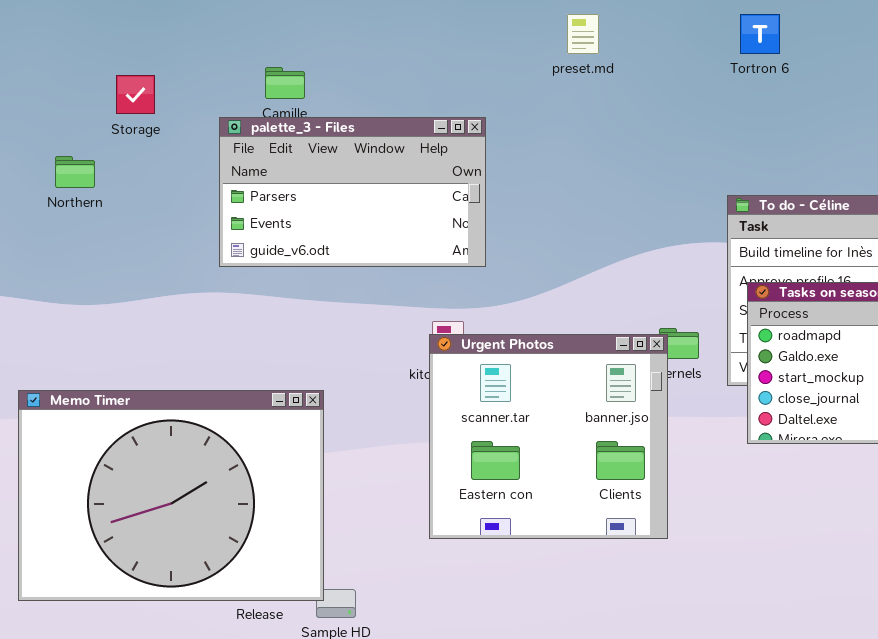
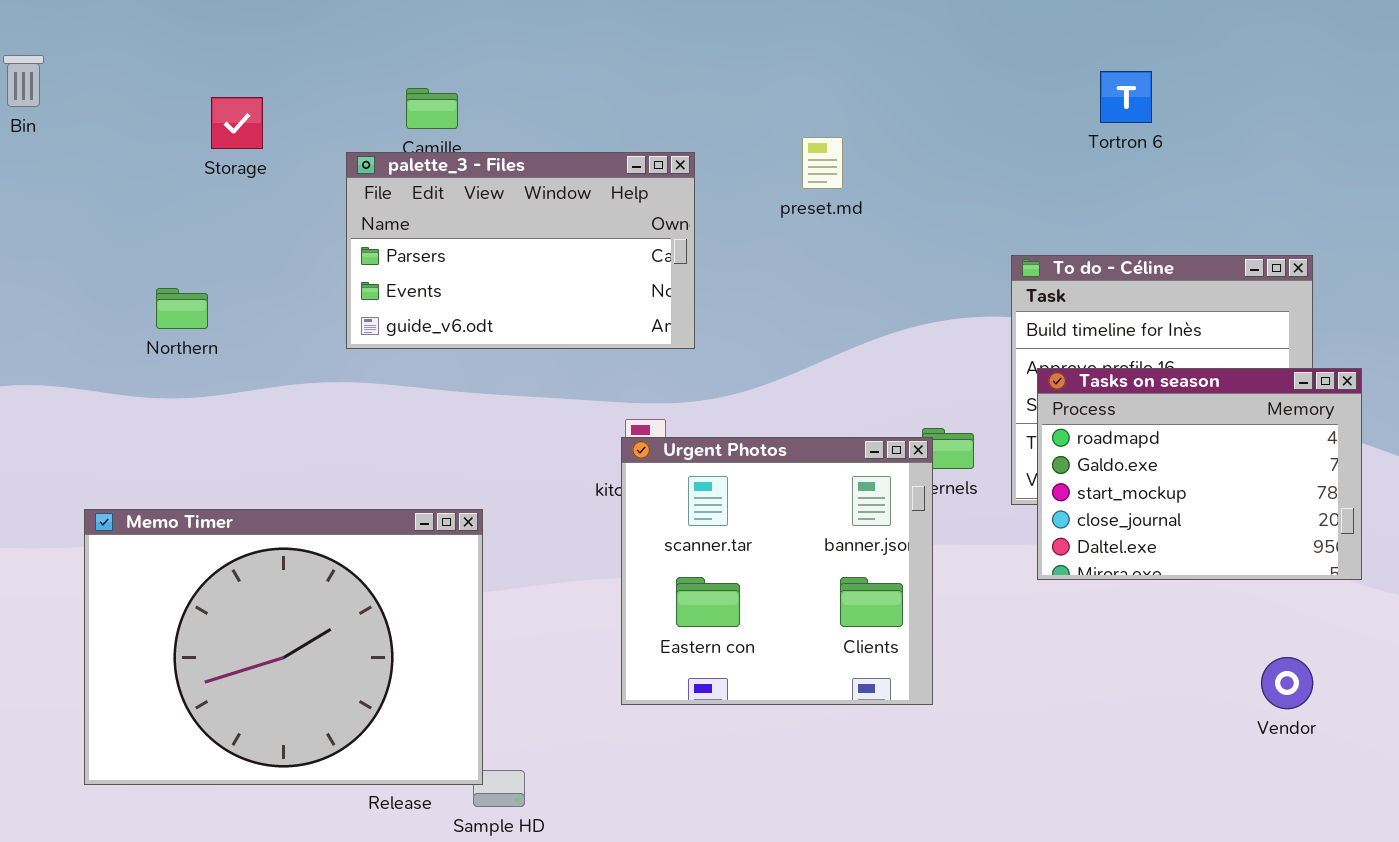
preset.md: [567,14,599,54] -> [802,137,843,189], moved
Tortron 6: [740,14,780,54] -> [1100,71,1152,123], moved
Northern: [55,156,95,188] -> [156,288,208,329], moved

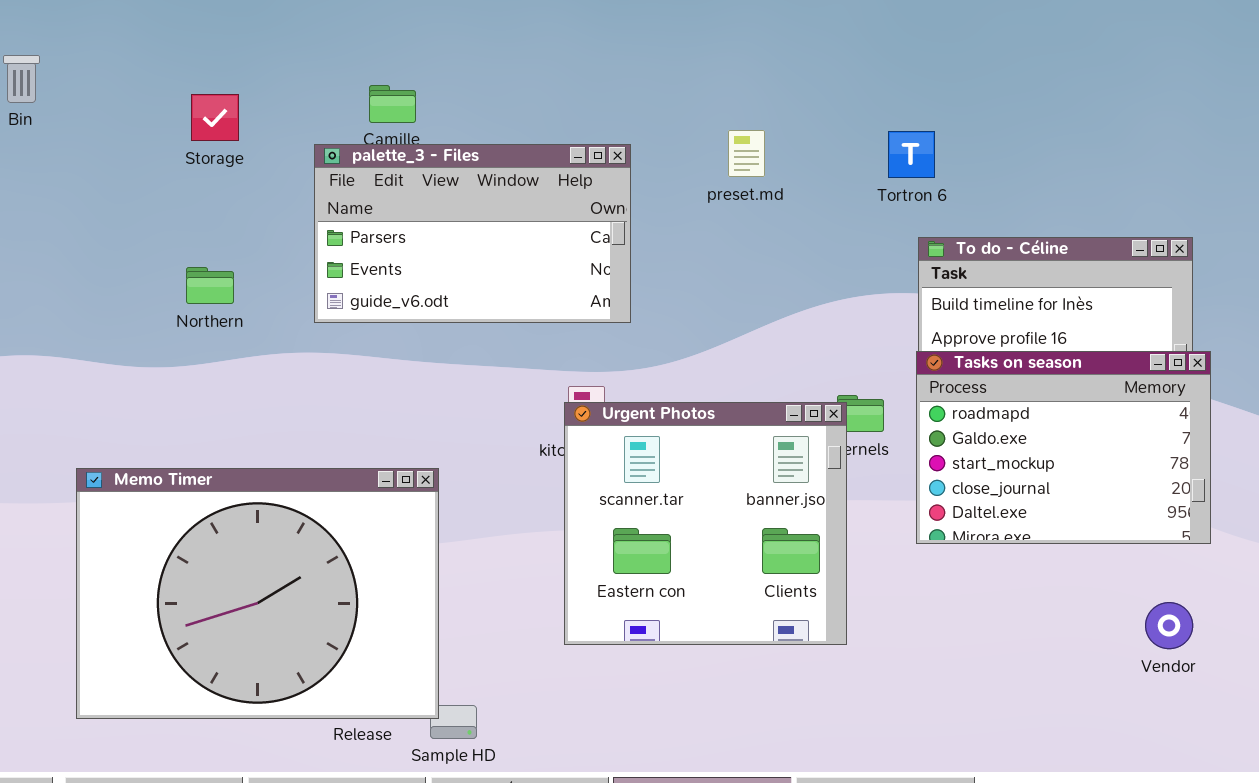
Tortron 6: [1100,71,1152,123] -> [888,131,935,178], moved
Northern: [156,288,208,329] -> [186,267,234,304], moved
Tasks on season: [1037,368,1362,580] -> [916,351,1211,544], moved

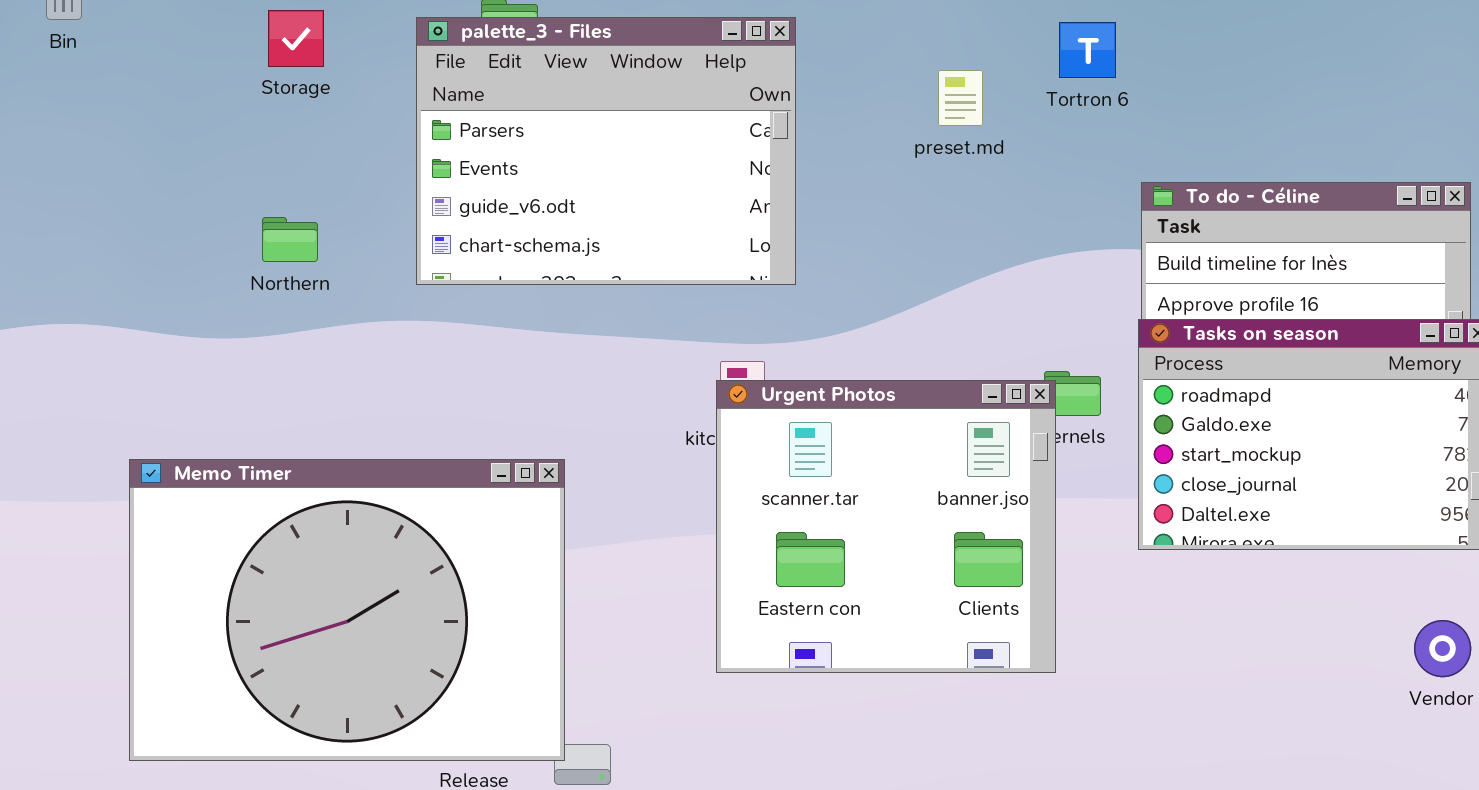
preset.md: [728,130,765,177] -> [938,70,983,126], moved
Tortron 6: [888,131,935,178] -> [1059,22,1116,78], moved
palette_3 - Files: [314,144,631,323] -> [416,17,796,285], resized

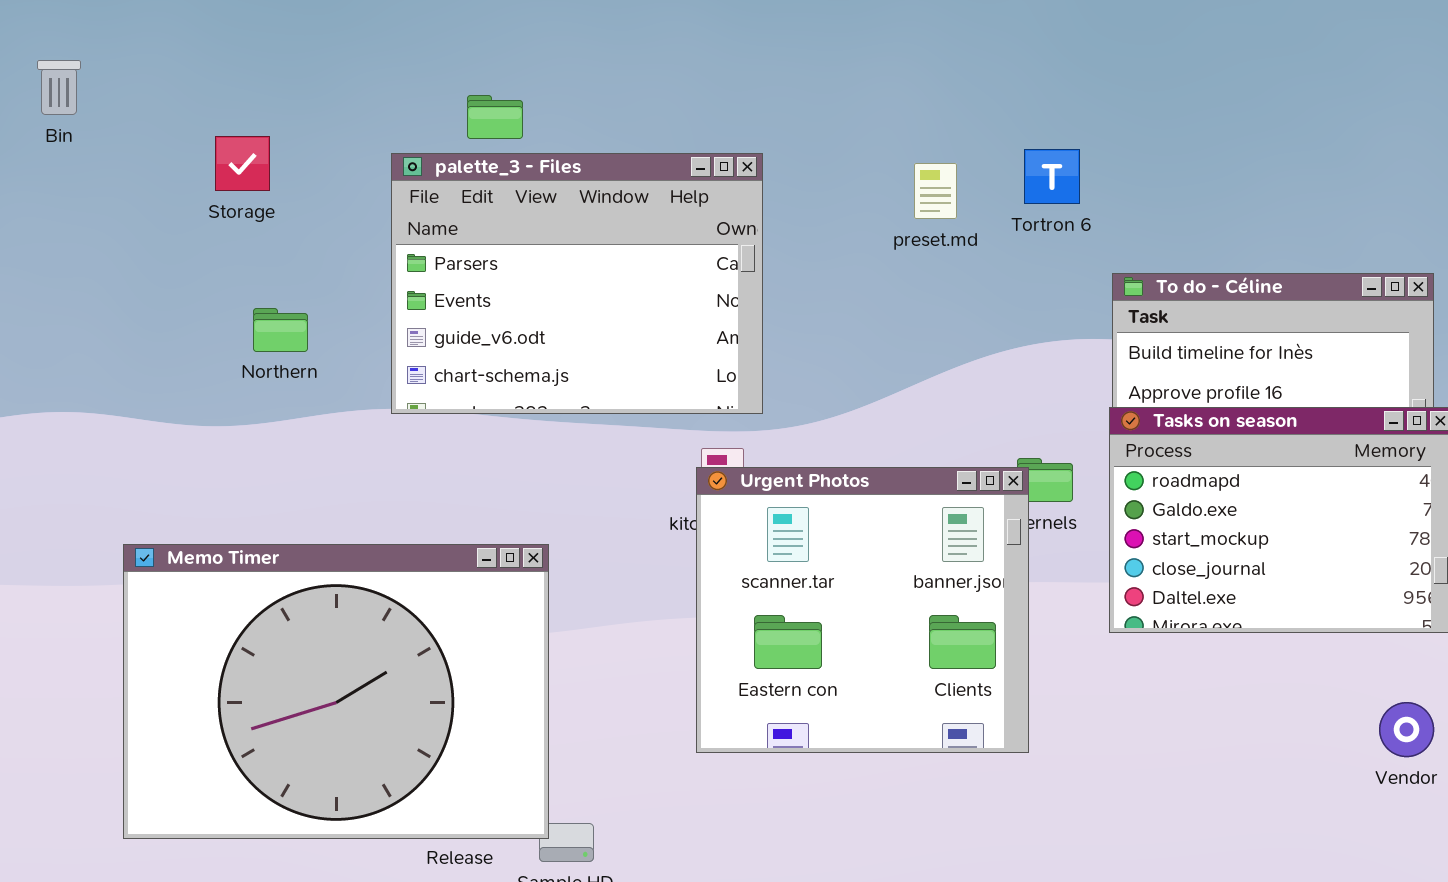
Storage: [268,10,324,67] -> [215,136,270,191], moved
palette_3 - Files: [416,17,796,285] -> [391,153,763,414], moved
Tortron 6: [1059,22,1116,78] -> [1024,149,1080,204], moved

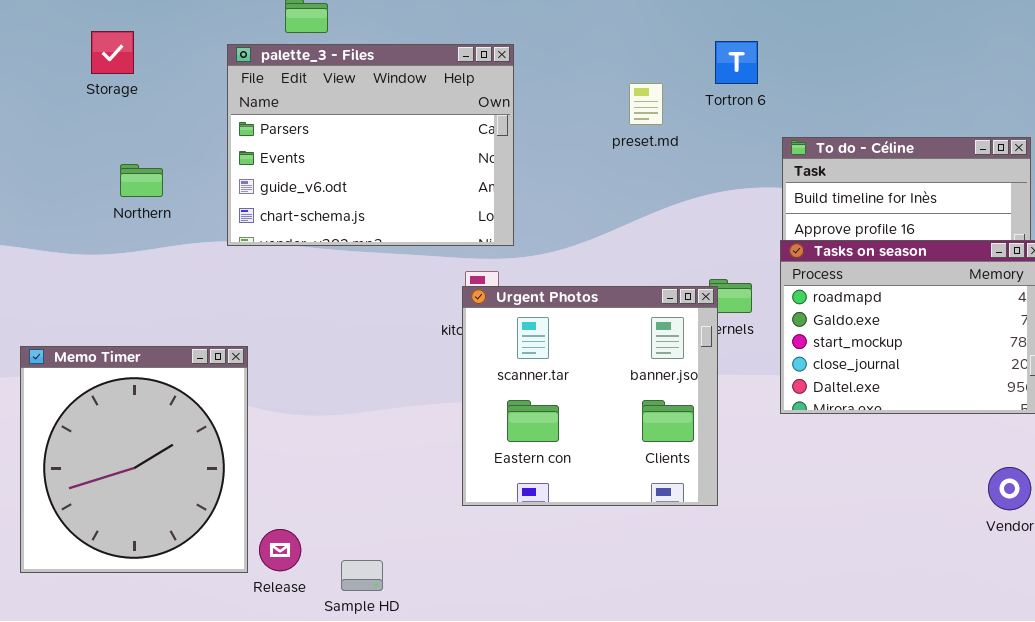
preset.md: [914,163,957,219] -> [629,83,663,125], moved
Memo Timer: [123,544,549,839] -> [20,346,248,573], resized

